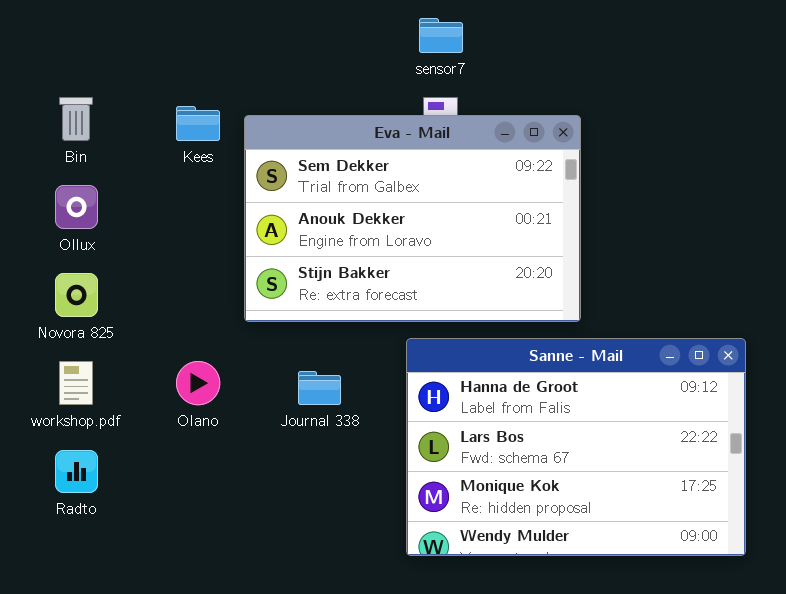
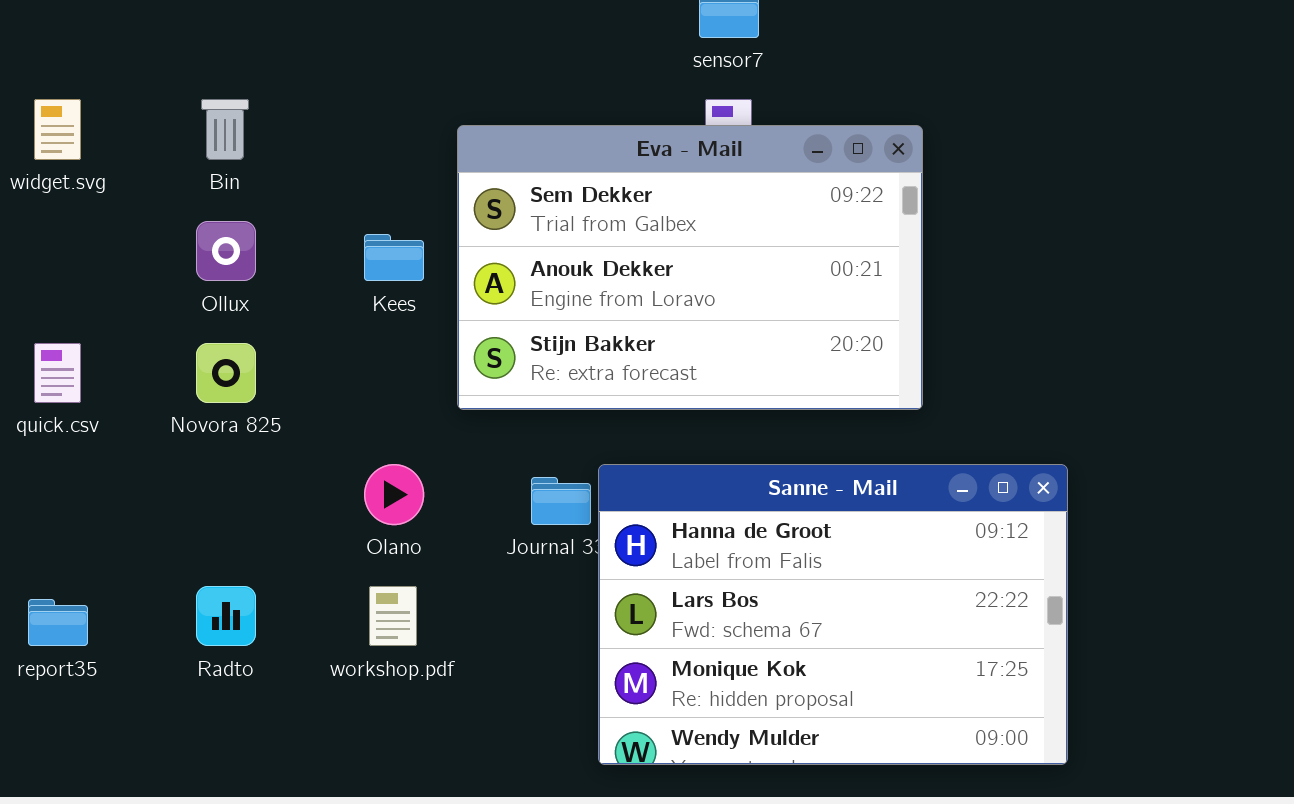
Kees: [176,106,220,141] -> [364,234,424,281], moved
Sanne - Mail: [406,338,746,556] -> [598,464,1068,765], moved
workshop.pdf: [59,361,93,405] -> [369,586,417,646], moved

